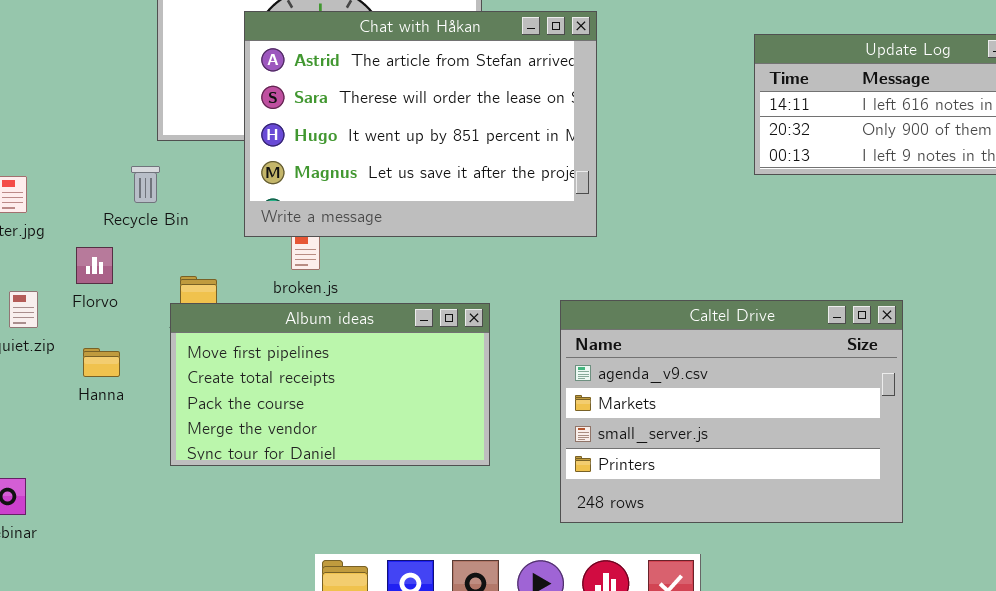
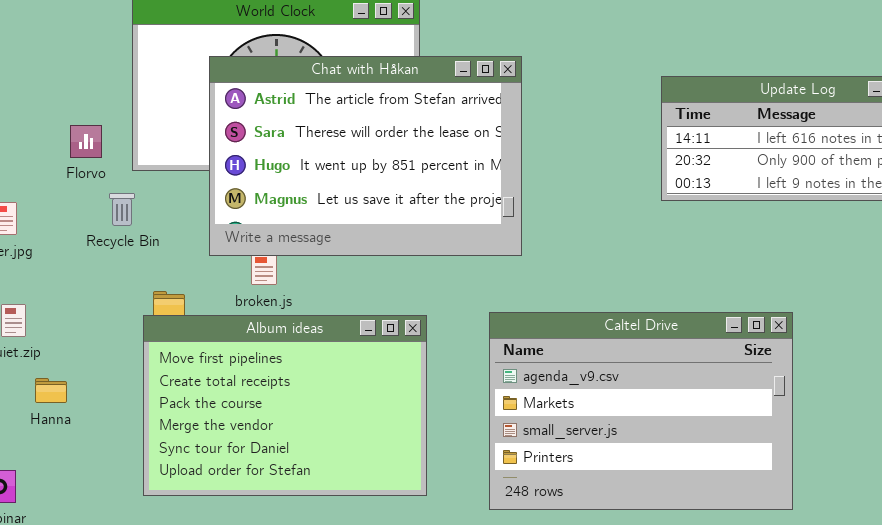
Florvo: [76,247,113,284] -> [70,125,102,158], moved
Album ideas: [170,303,490,466] -> [143,315,427,496], resized
Hanna: [83,348,120,377] -> [35,378,67,403], moved

